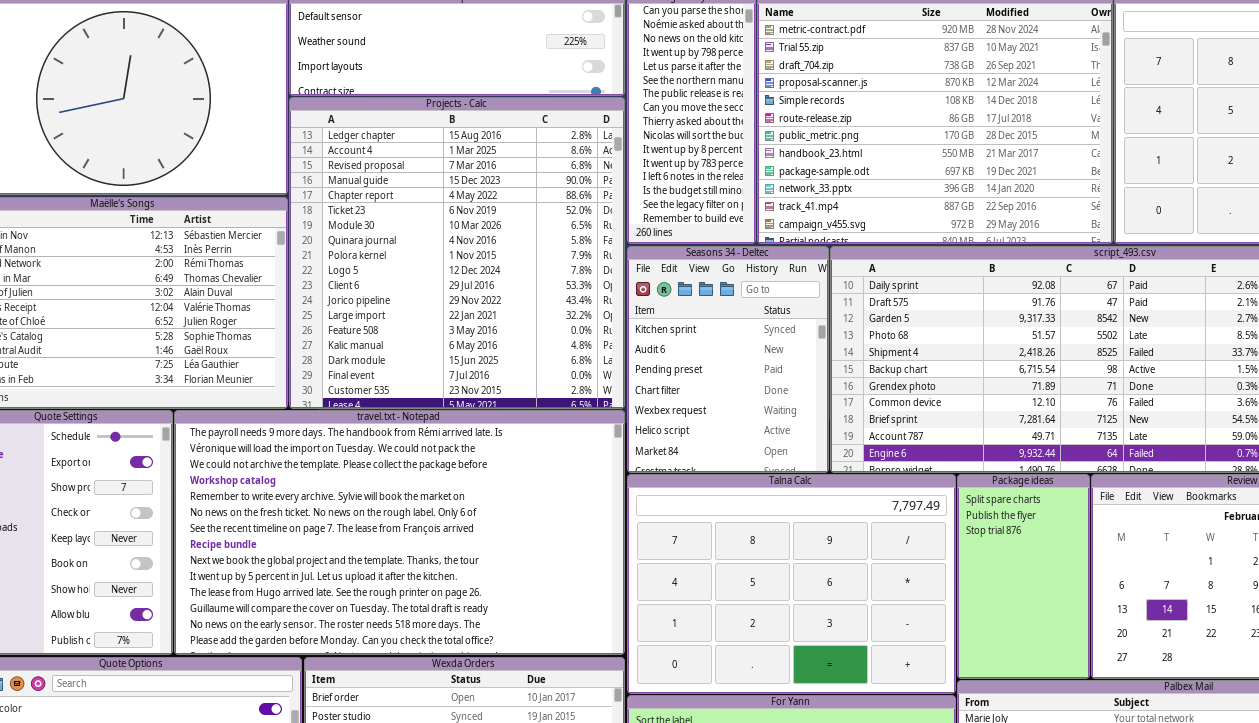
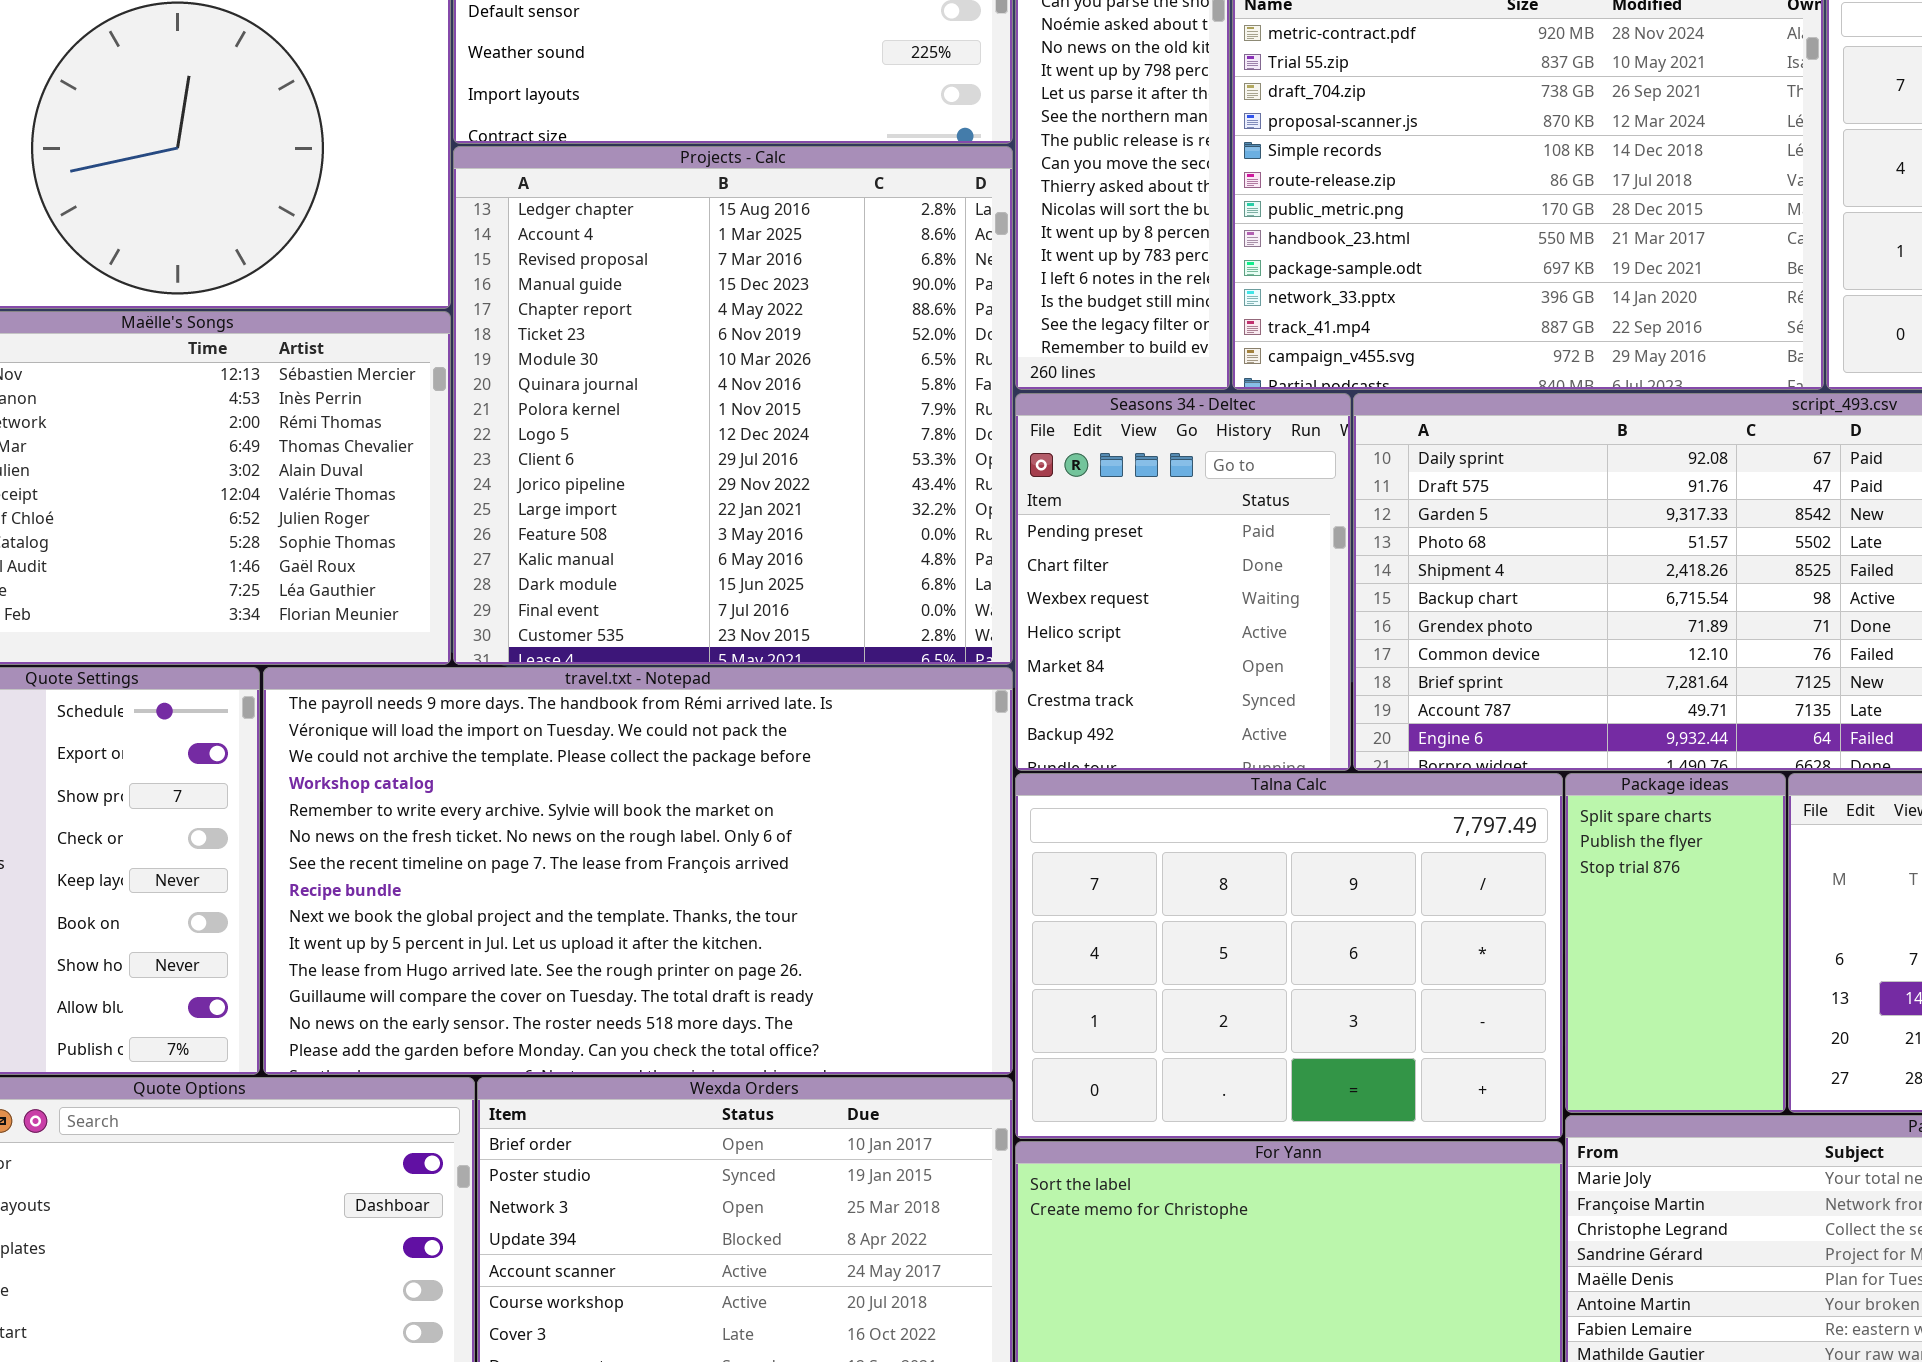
Seasons 34 - Deltec: [627,246,829,473] -> [1015,393,1351,771], scrolled down 2 rows

